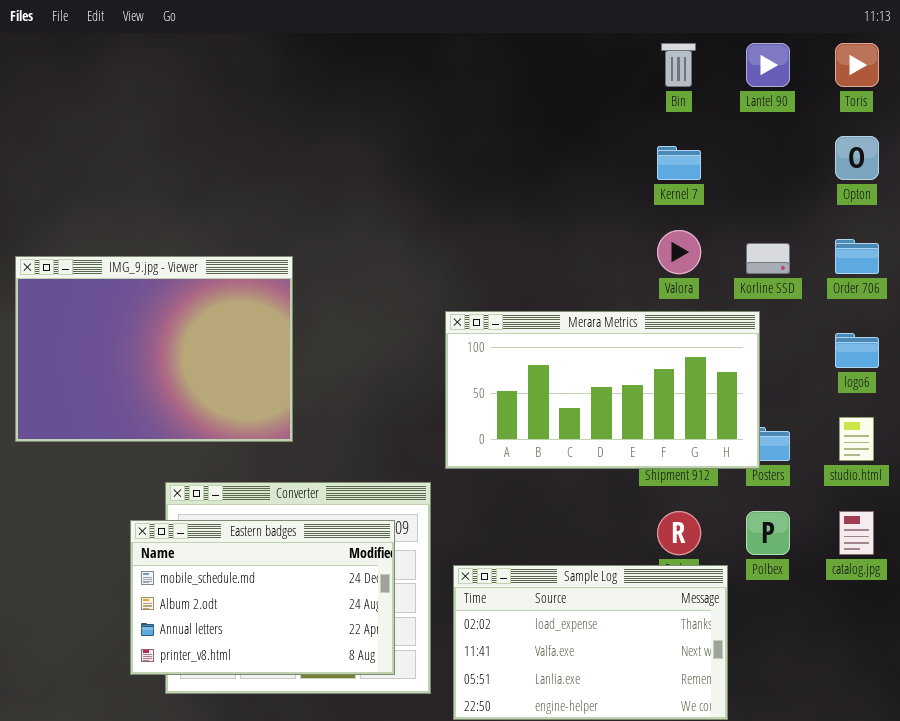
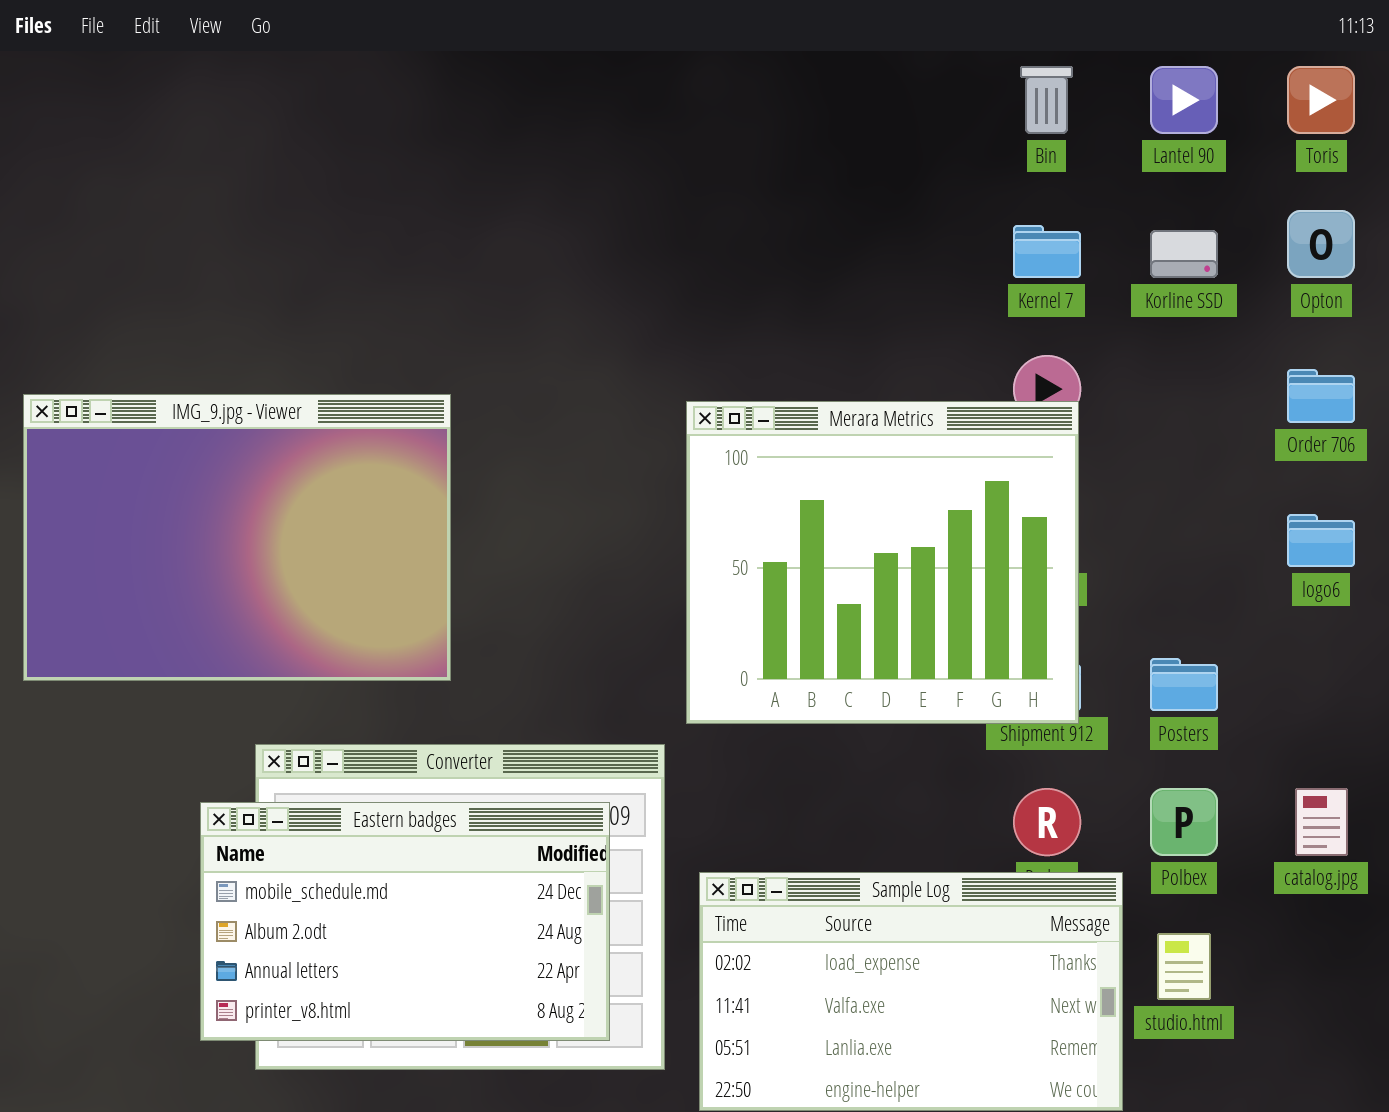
Korline SSD: [746,243,790,274] -> [1150,230,1218,278], moved
Merara Metrics: [445,311,760,469] -> [686,401,1079,724], resized
studio.html: [839,417,874,461] -> [1157,933,1211,1000], moved

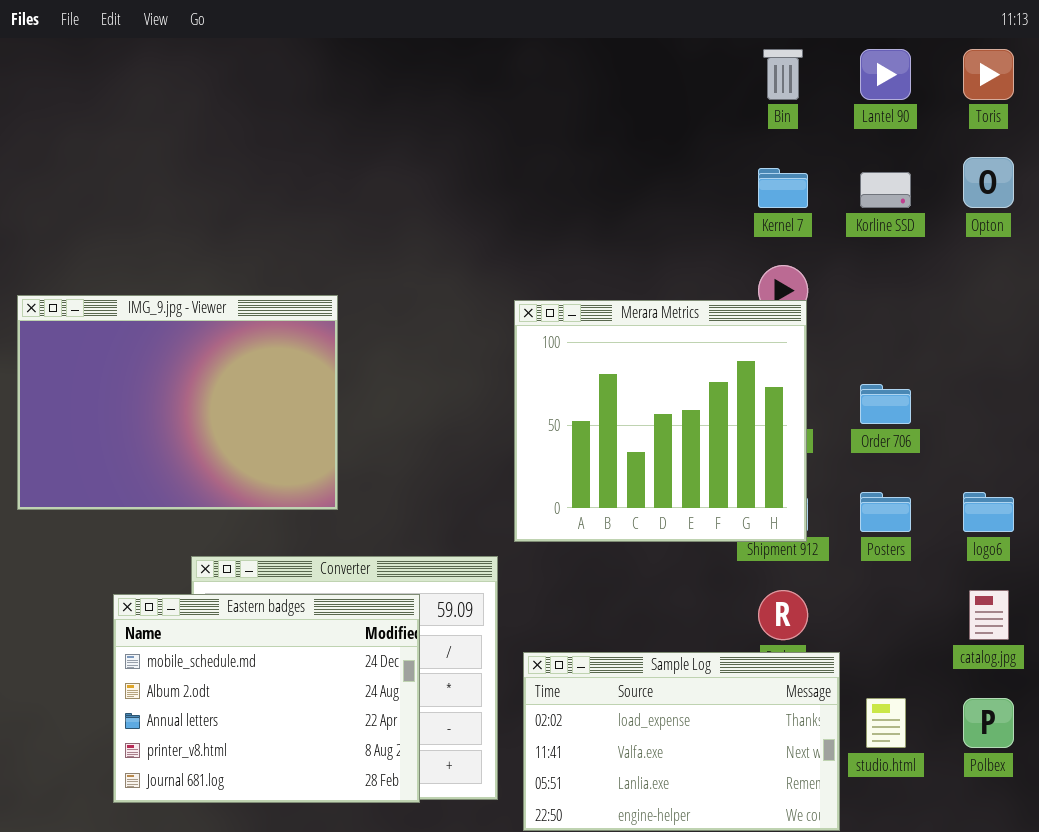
Order 706: [1287,369,1355,423] -> [860,384,911,424], moved
logo6: [1287,514,1355,567] -> [963,492,1014,532], moved
Polbex: [1150,788,1218,856] -> [963,698,1014,748], moved
Eastern badges: [200,802,610,1041] -> [113,594,420,803], moved, resized

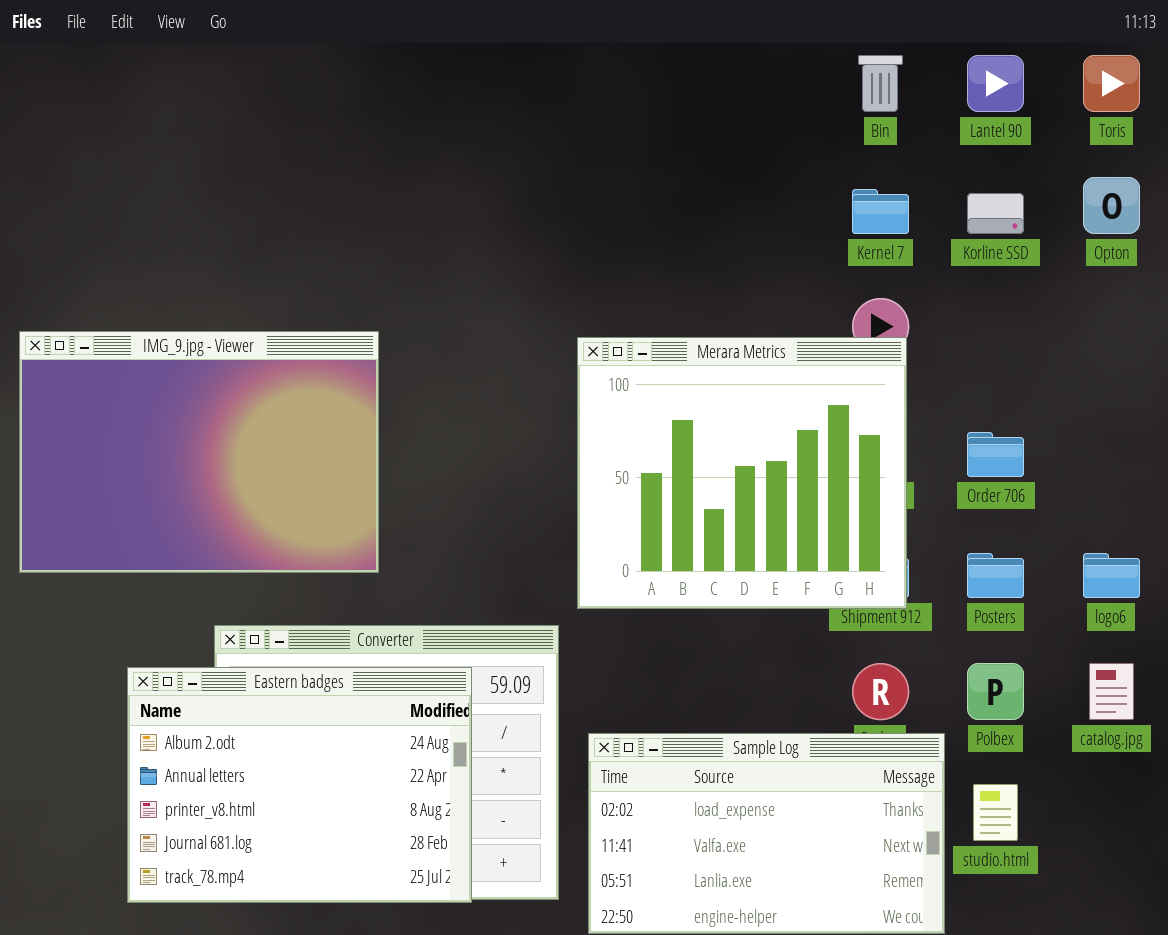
Eastern badges: [113,594,420,803] -> [127,667,472,903], scrolled down 1 row
Polbex: [963,698,1014,748] -> [967,663,1024,720], moved

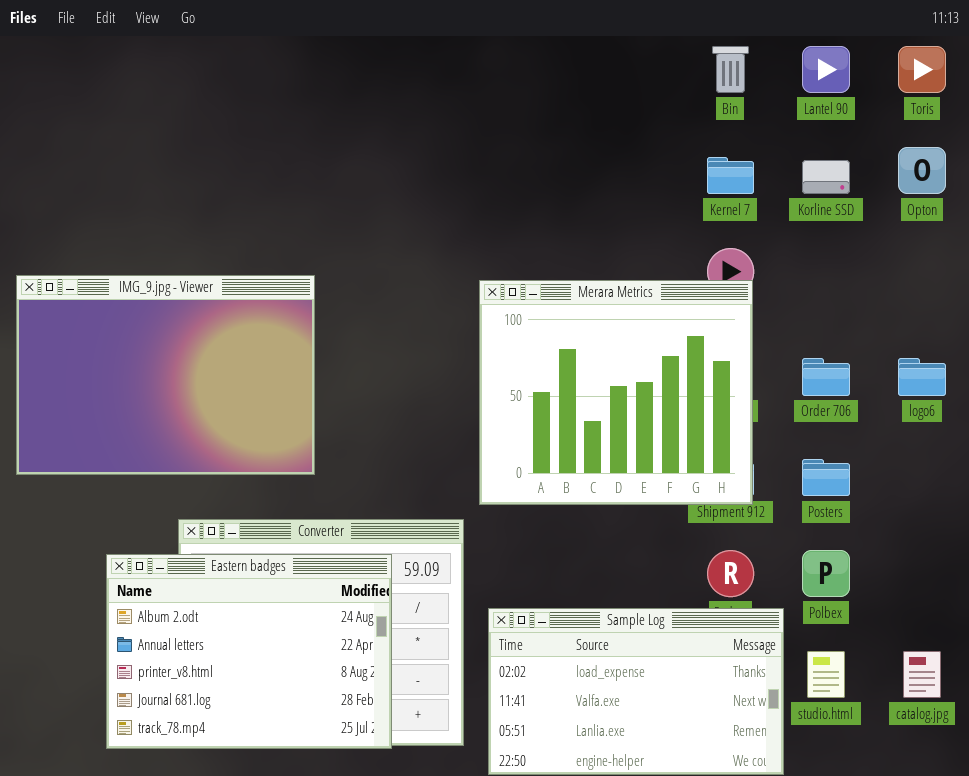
logo6: [1083,553,1140,598] -> [898,358,946,396], moved
catalog.jpg: [1089,663,1134,720] -> [903,651,941,698], moved

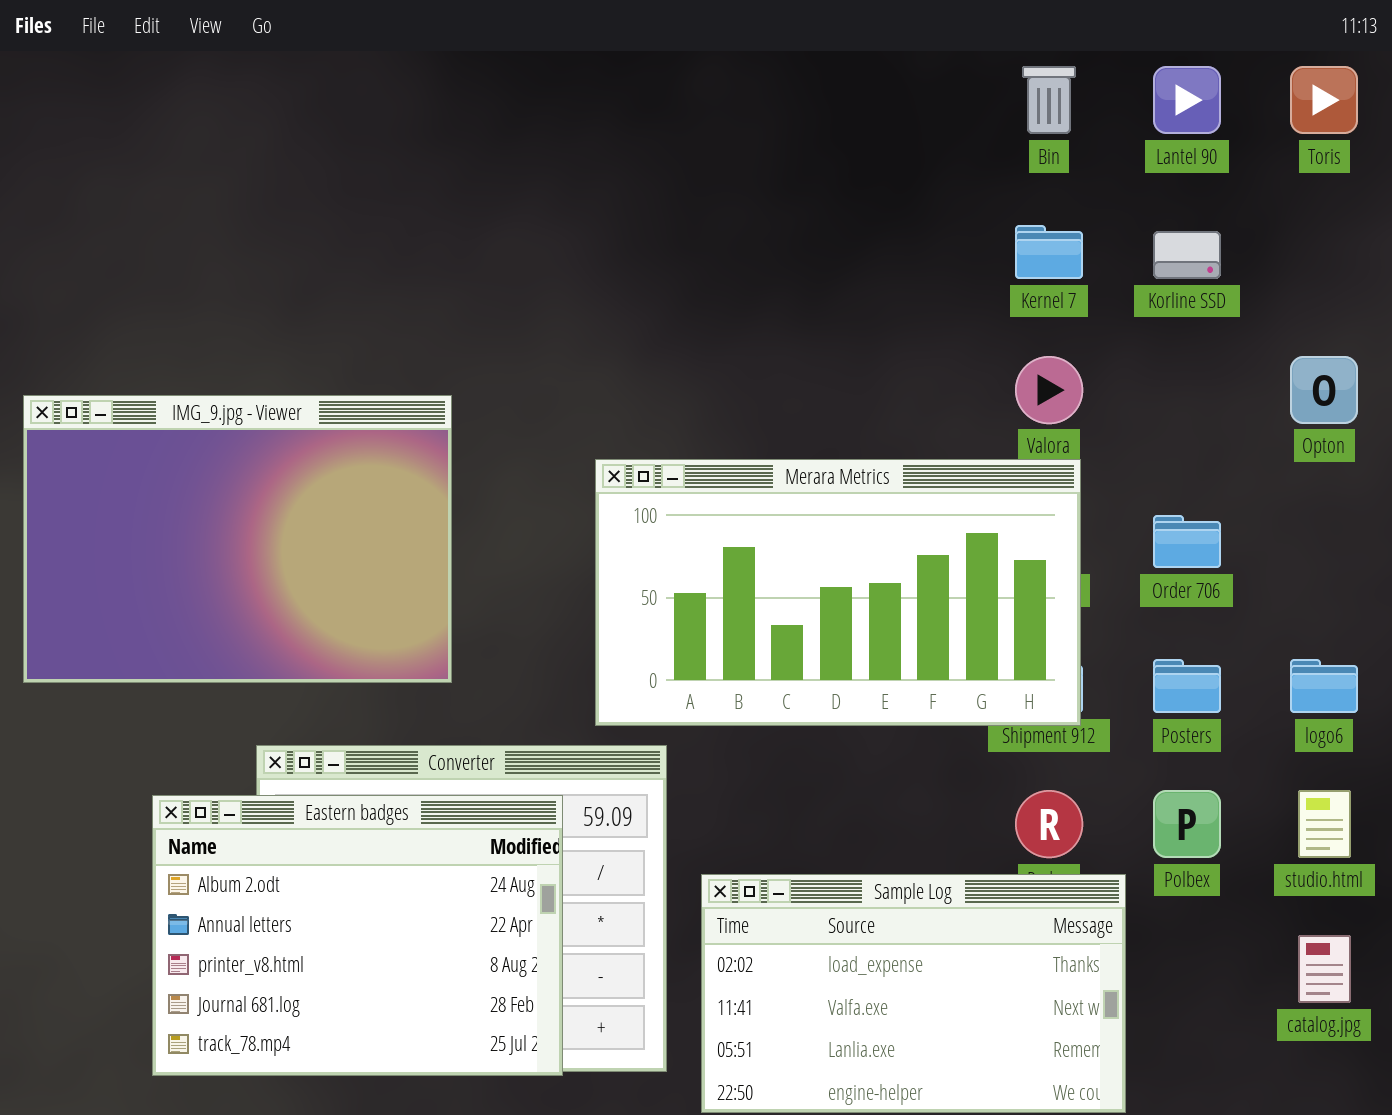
Opton: [898,147,946,194] -> [1290,356,1358,424], moved
Merara Metrics: [479,280,753,505] -> [595,459,1081,726], resized
logo6: [898,358,946,396] -> [1290,659,1358,713], moved
studio.html: [807,651,845,698] -> [1298,790,1351,858], moved

